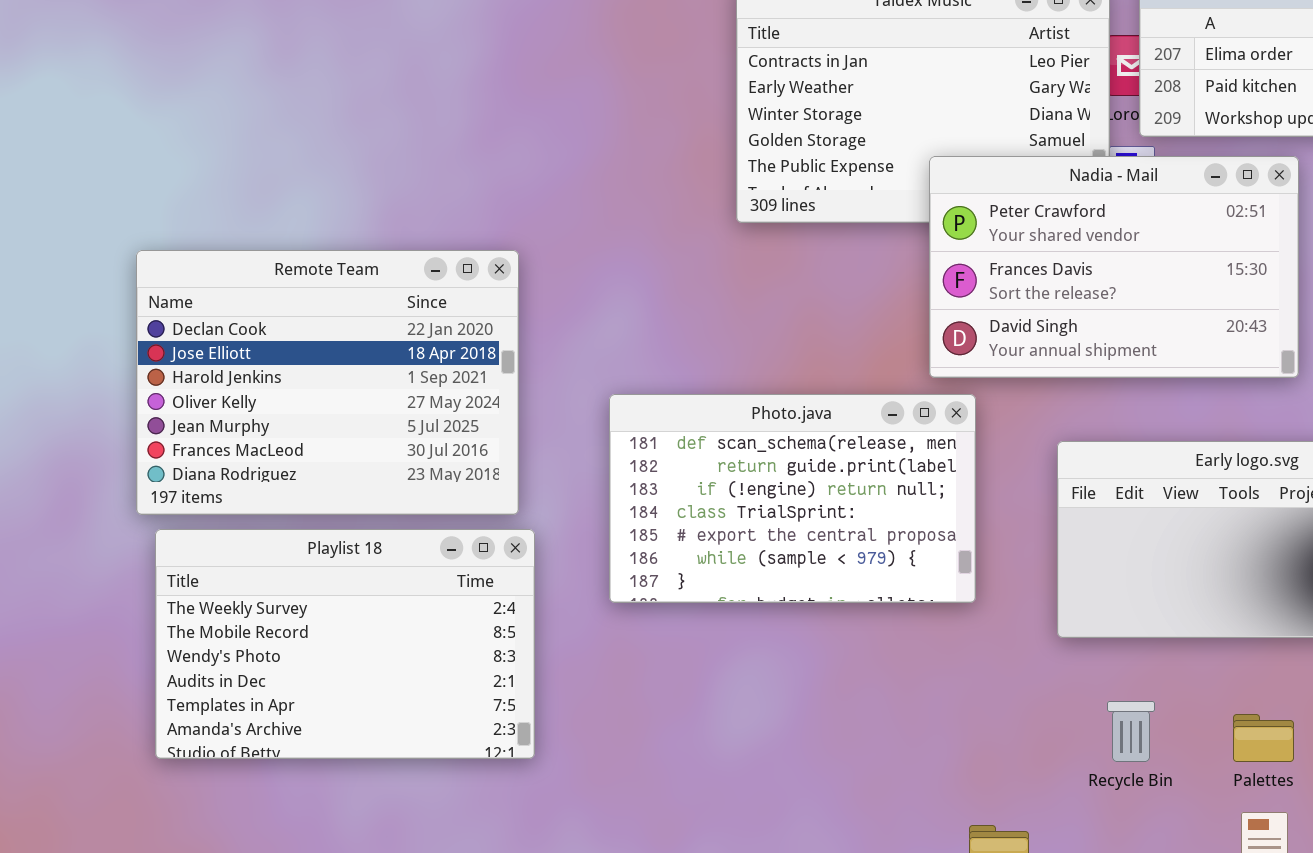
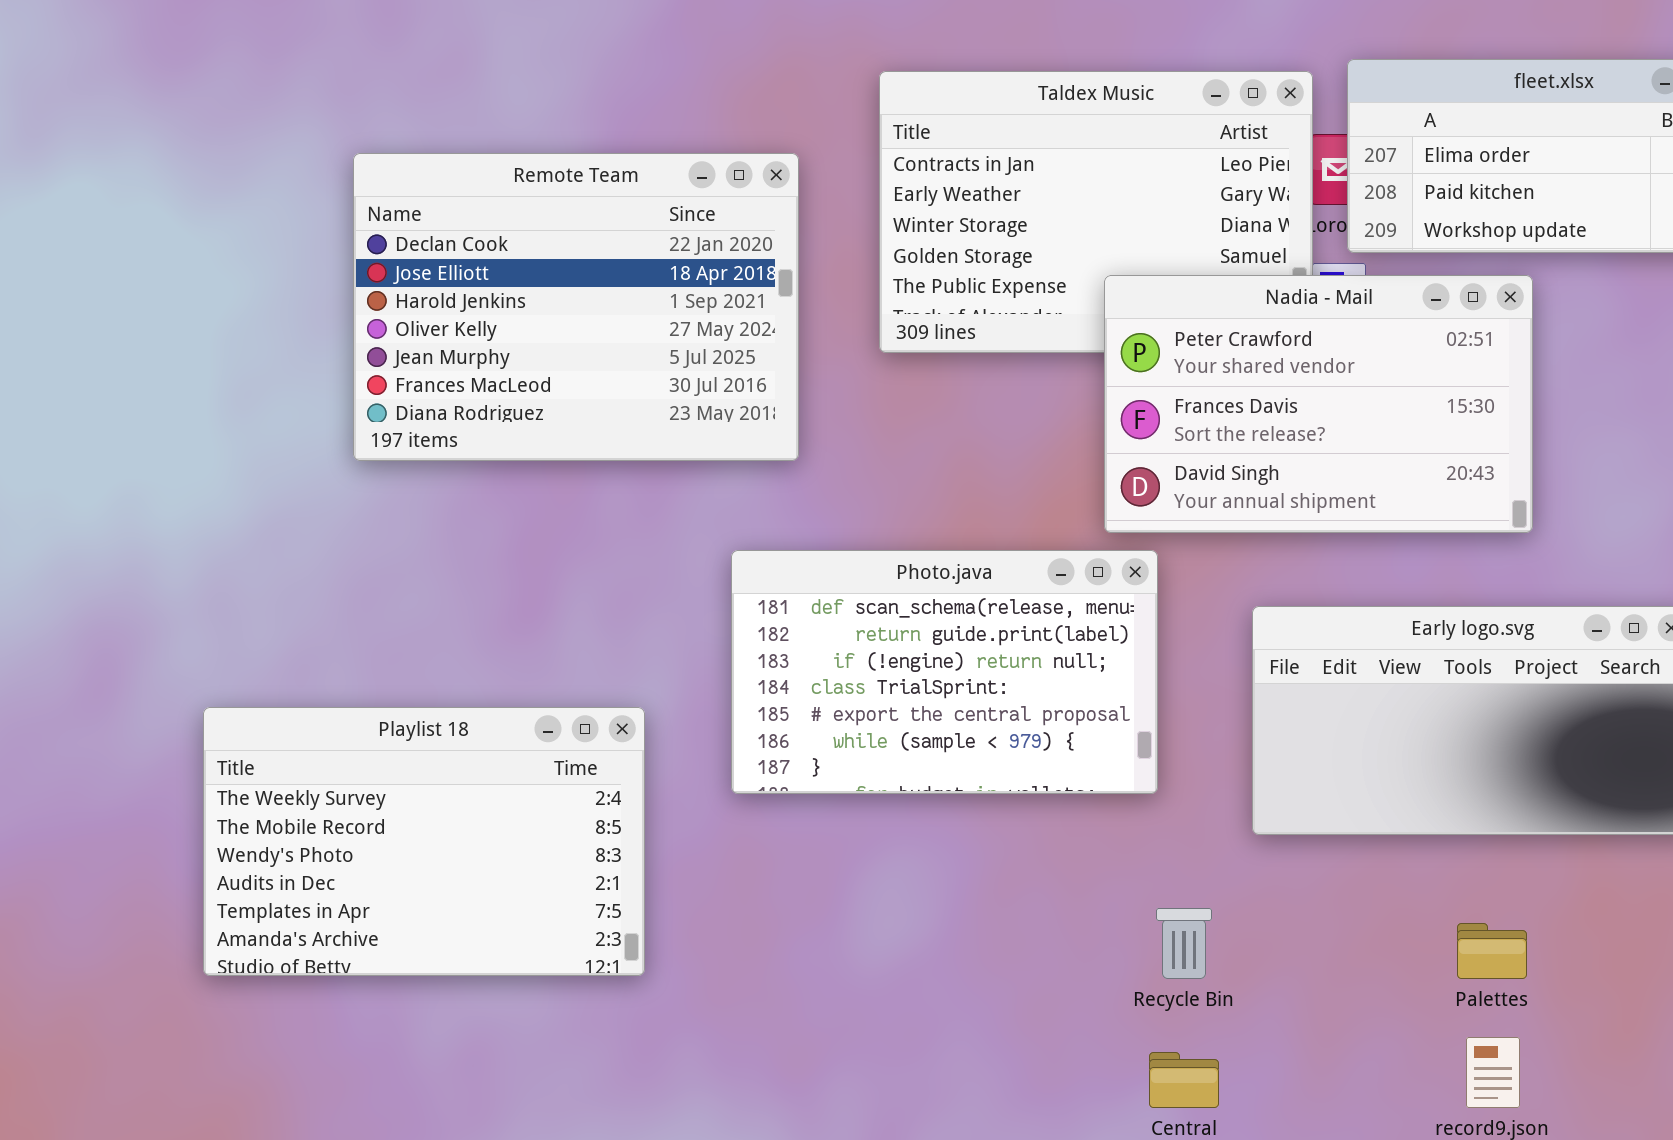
Remote Team: [136,250,519,515] -> [353,153,799,461], moved
Recycle Bin: [1107,701,1155,762] -> [1156,908,1212,979], moved

